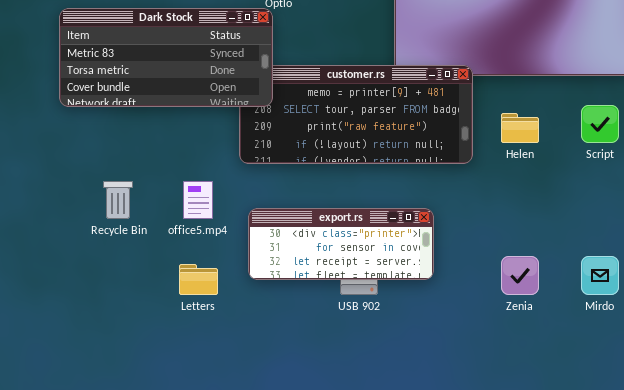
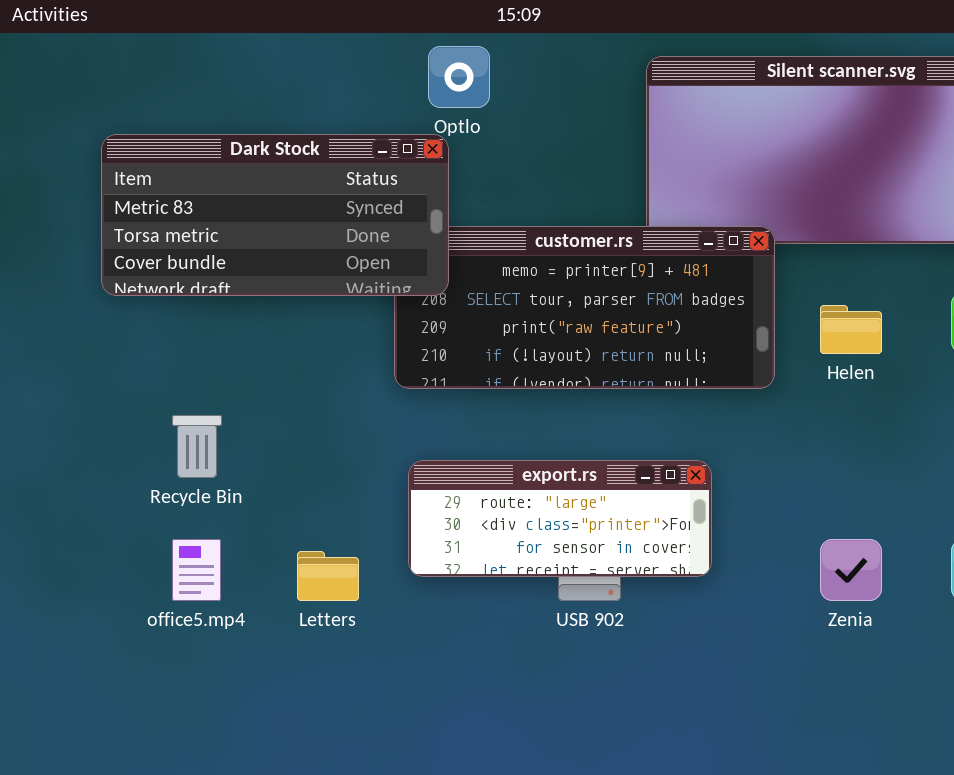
office5.mp4: [183,181,213,219] -> [172,539,221,601], moved
export.rs: [248,208,434,280] -> [408,460,712,577], scrolled up 1 row

